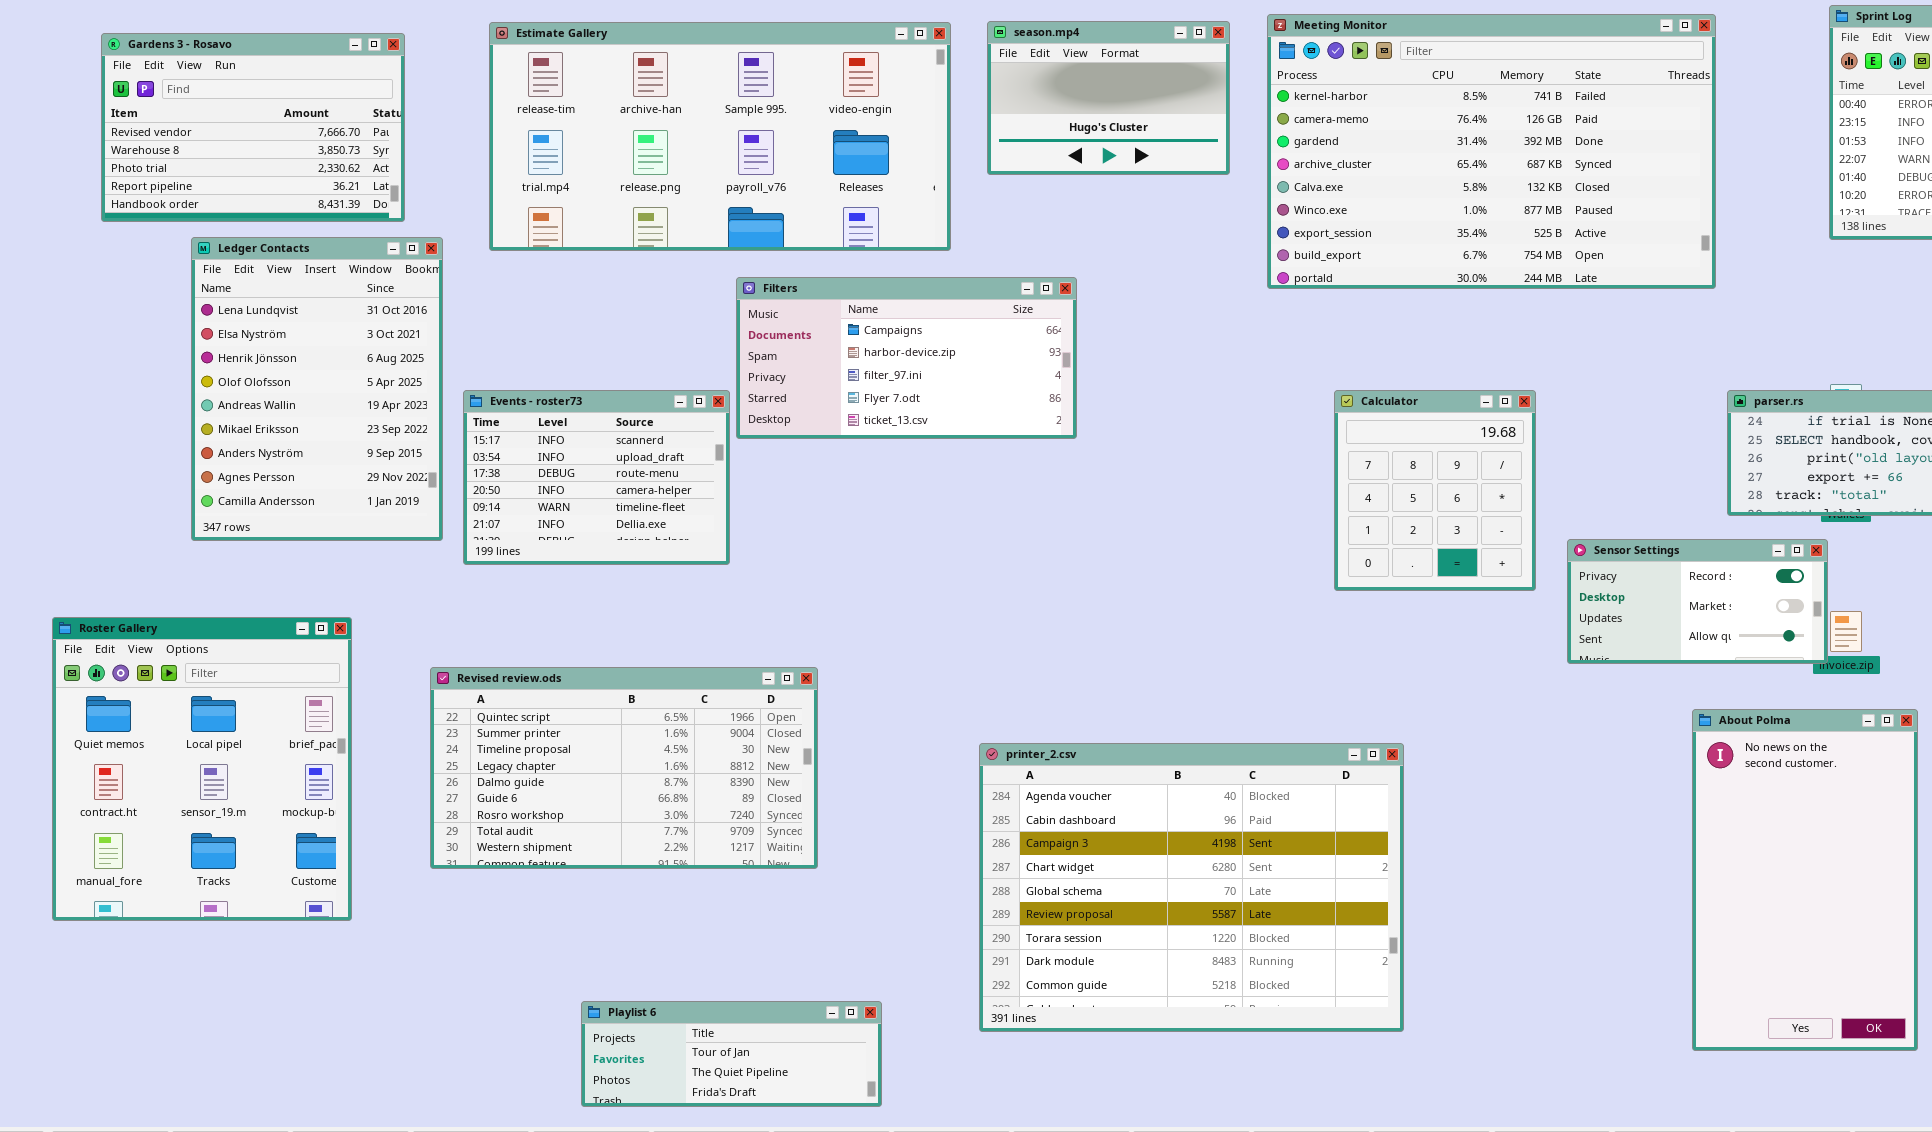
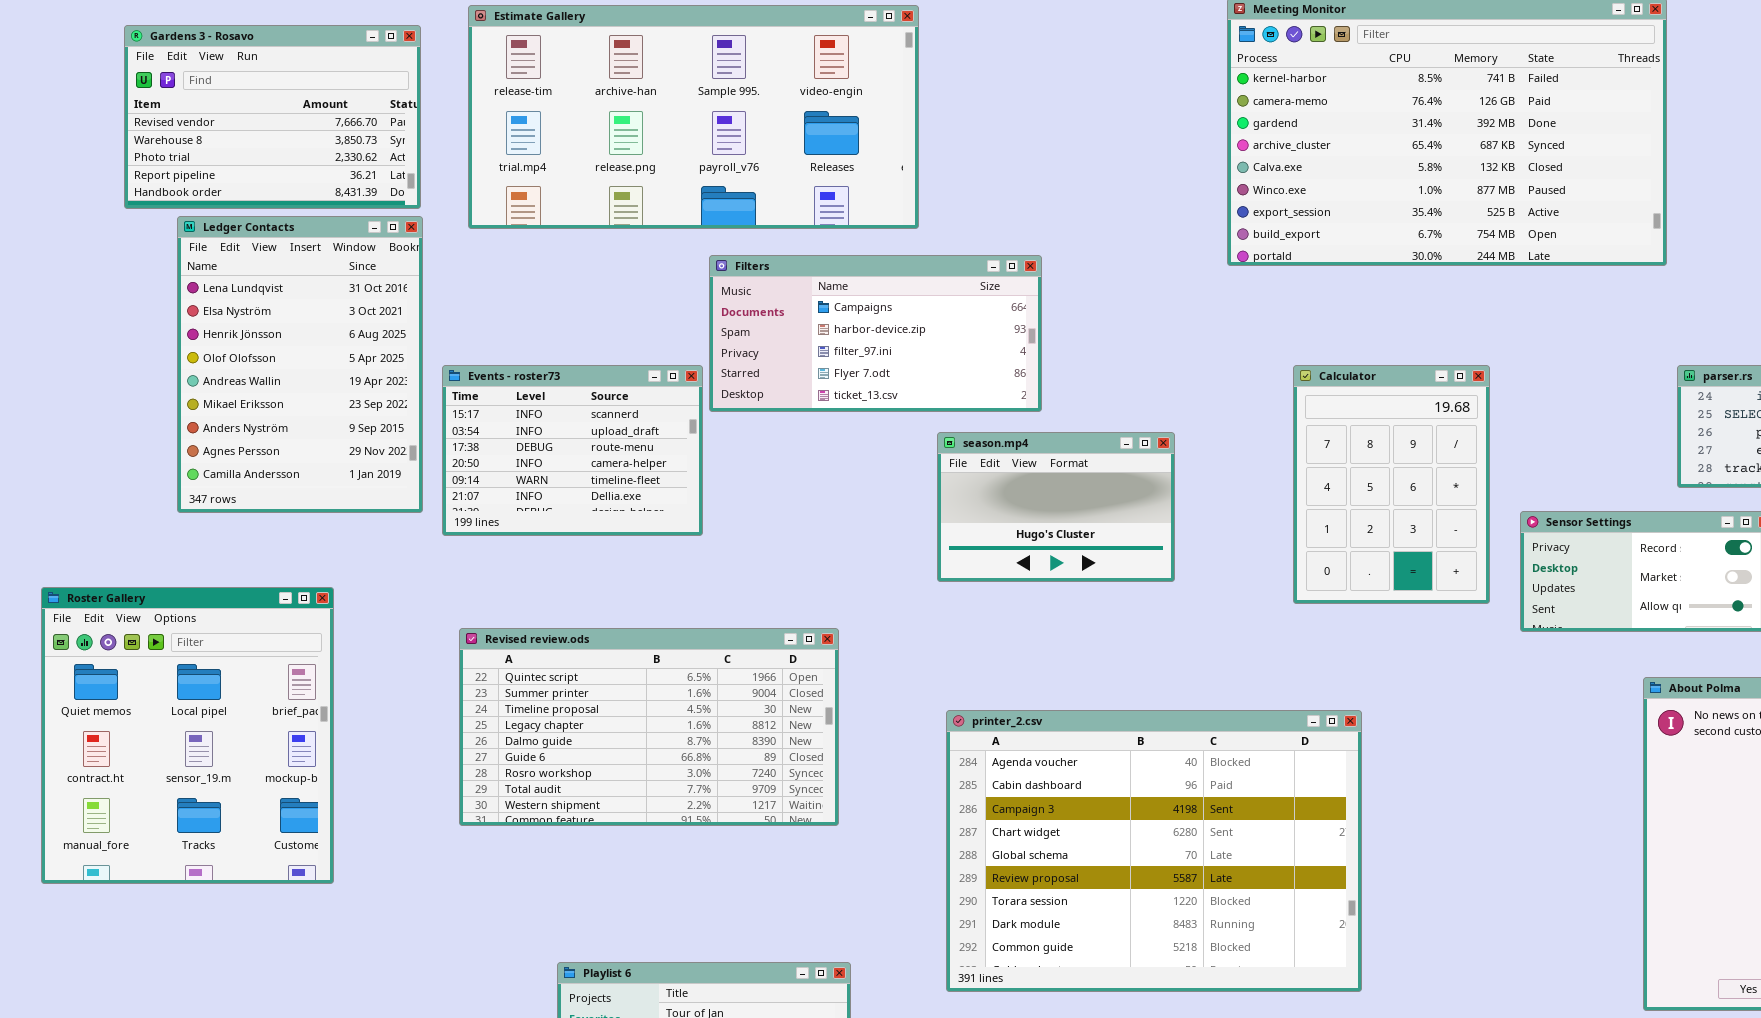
season.mp4: [987,21,1230,175] -> [937,432,1175,582], moved
Gardens 3 - Rosavo: [101,33,405,222] -> [124,25,421,209], moved
Calculator: [1334,390,1536,591] -> [1293,365,1490,604], resized
Revised review.ods: [430,667,818,869] -> [459,628,839,826], moved

